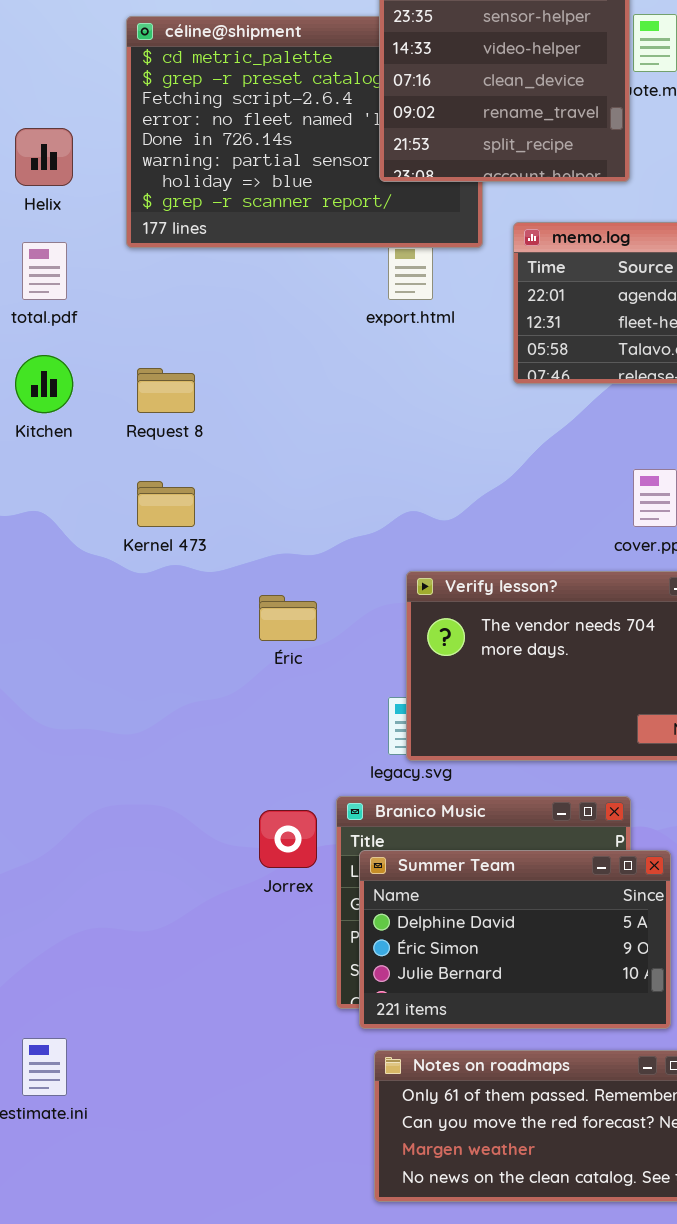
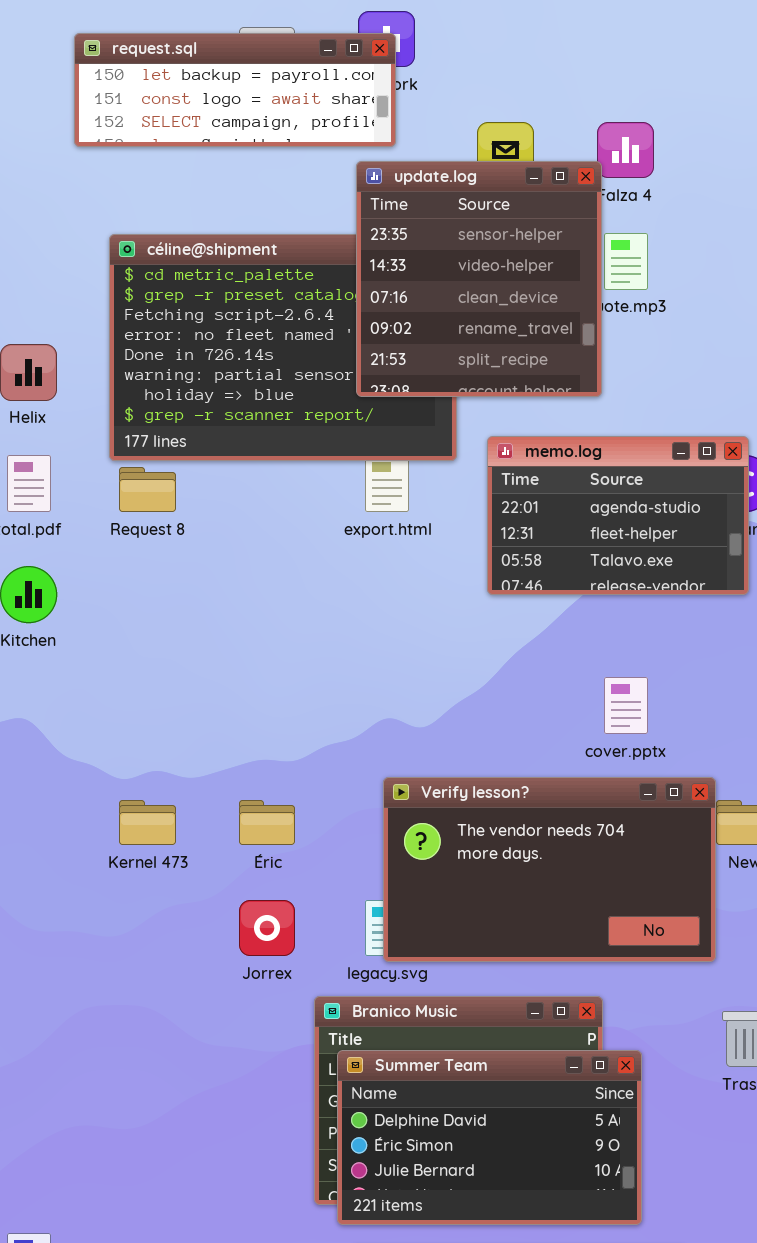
Request 8: [137,368,195,413] -> [119,467,176,512], moved
Kernel 473: [137,481,195,527] -> [119,800,176,845], moved
Jorrex: [259,810,317,868] -> [239,900,295,956], moved

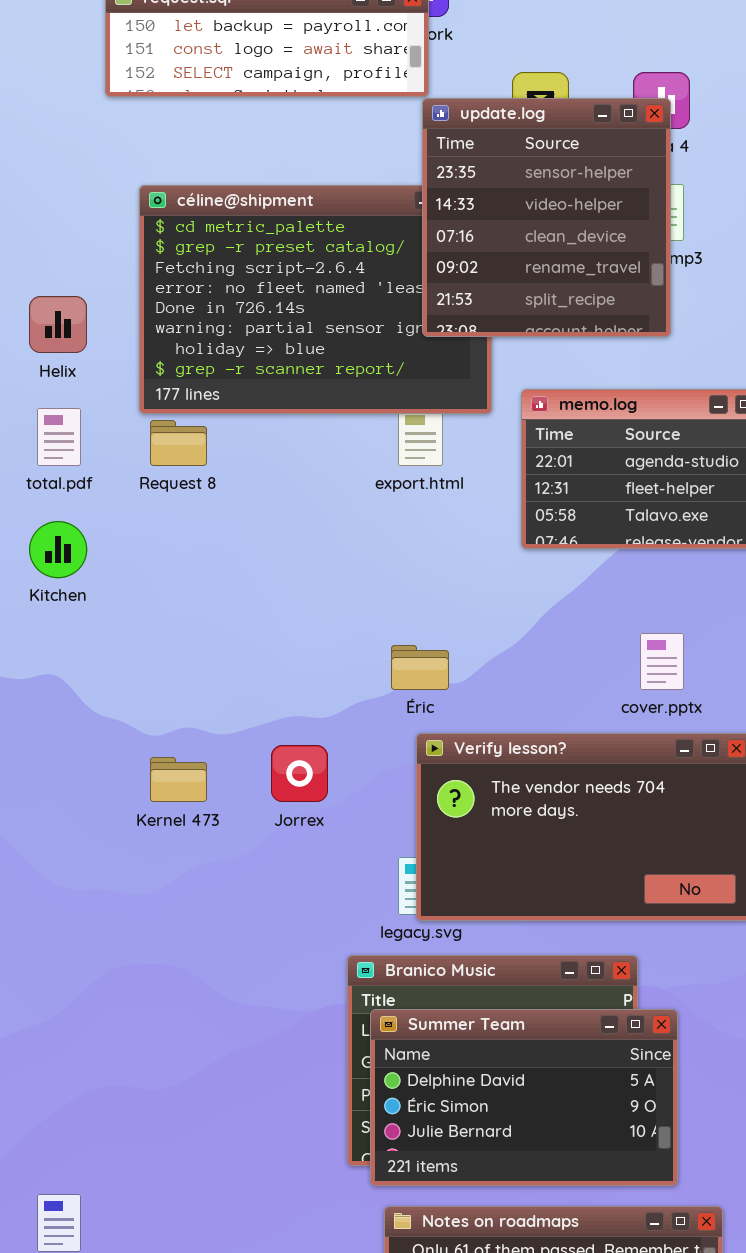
update.log: [356,161,602,397] -> [422,98,671,337], moved
Éric: [239,800,295,845] -> [391,645,449,690], moved
Jorrex: [239,900,295,956] -> [271,745,328,802], moved

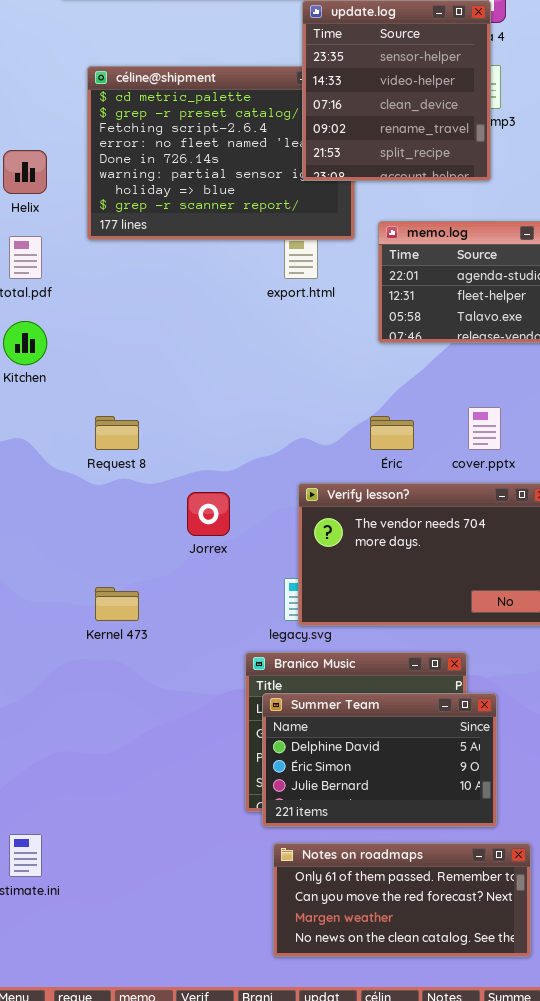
Request 8: [150,420,207,466] -> [95,416,139,450], moved
Éric: [391,645,449,690] -> [370,416,414,450], moved
Kernel 473: [150,757,207,802] -> [95,587,139,621], moved

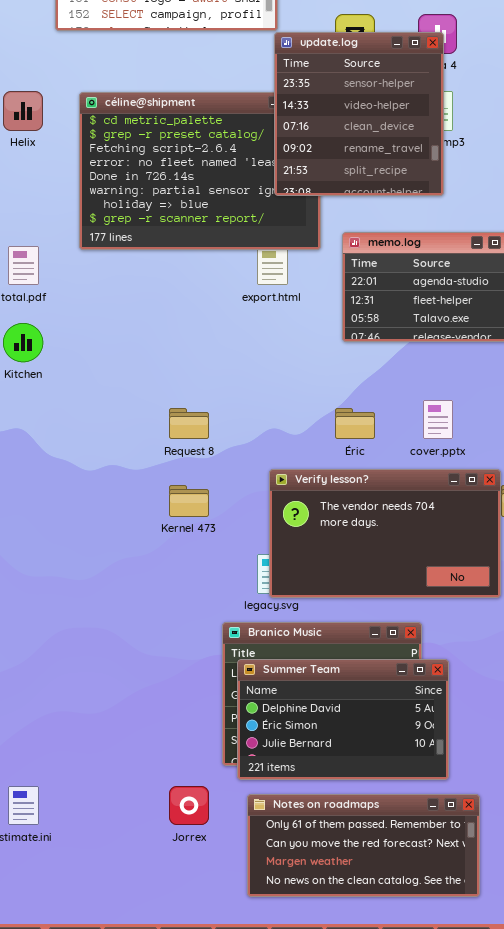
Helix: [3,150,47,194] -> [3,91,43,131], moved
Request 8: [95,416,139,450] -> [169,408,209,439], moved
Jorrex: [187,492,230,536] -> [169,786,209,825], moved
Kernel 473: [95,587,139,621] -> [169,485,209,517], moved

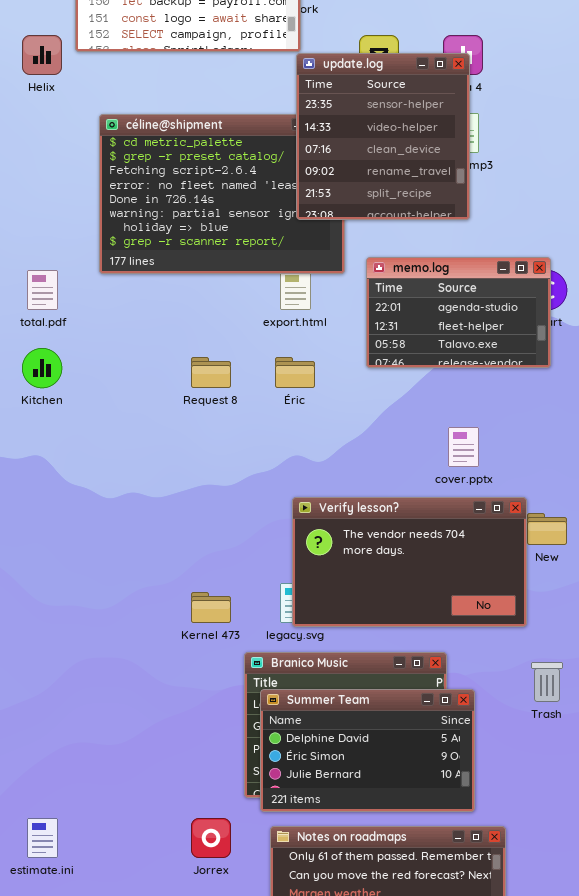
Helix: [3,91,43,131] -> [22,35,62,75], moved
Request 8: [169,408,209,439] -> [191,357,231,388], moved
Éric: [335,408,375,439] -> [275,357,315,388], moved
Kernel 473: [169,485,209,517] -> [191,592,231,623], moved

